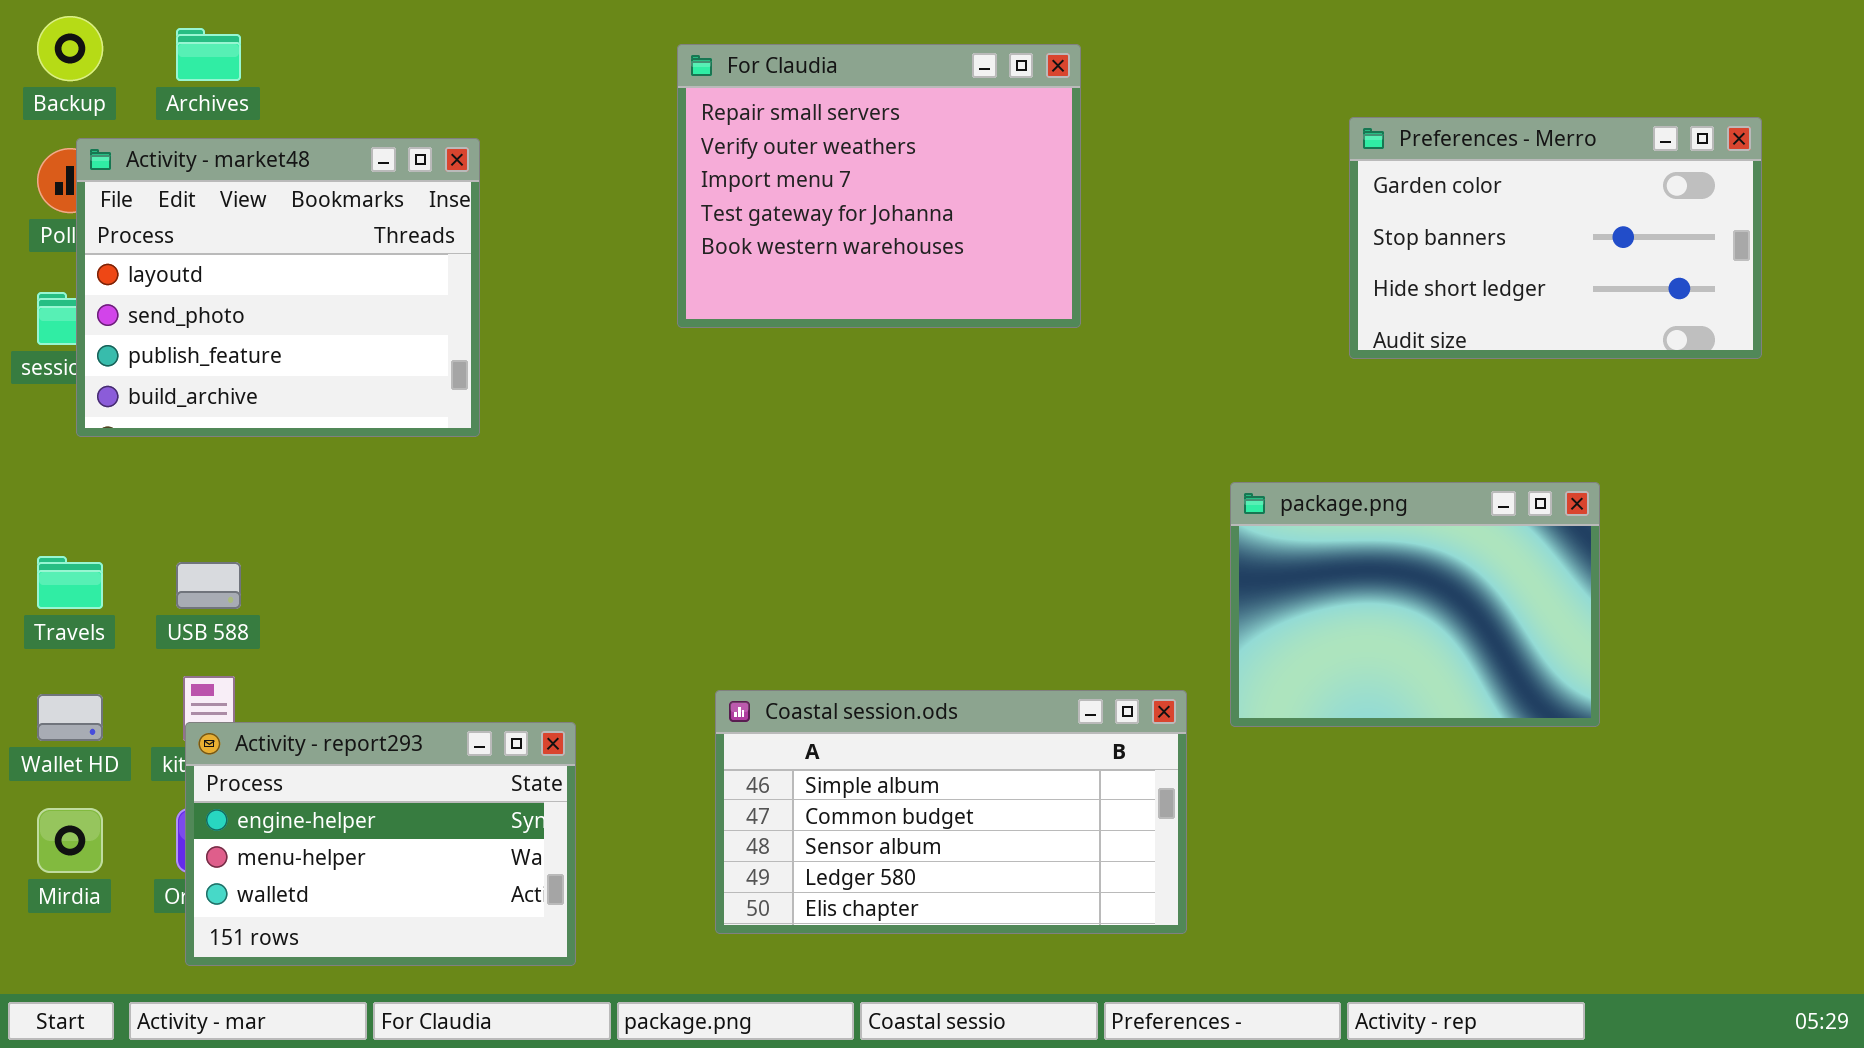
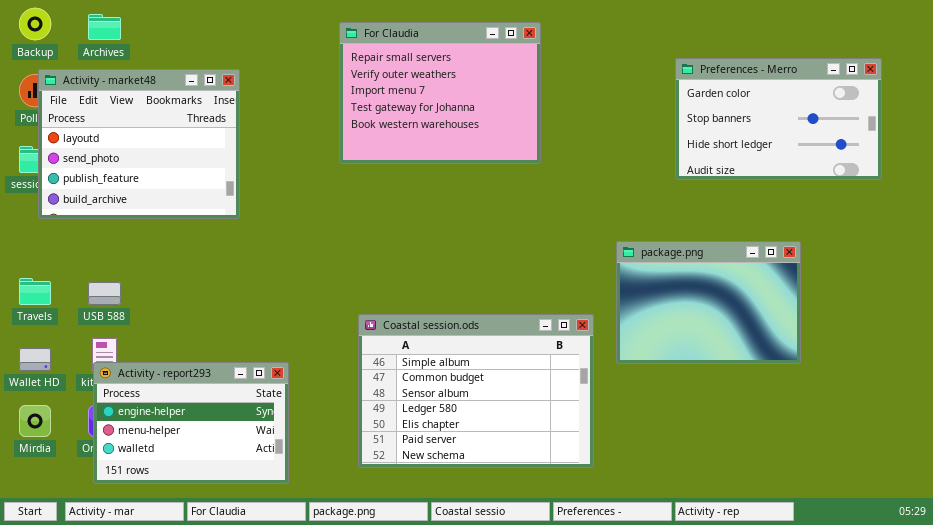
Coastal session.ods: [715,690,1187,934] -> [358,314,594,468], resized

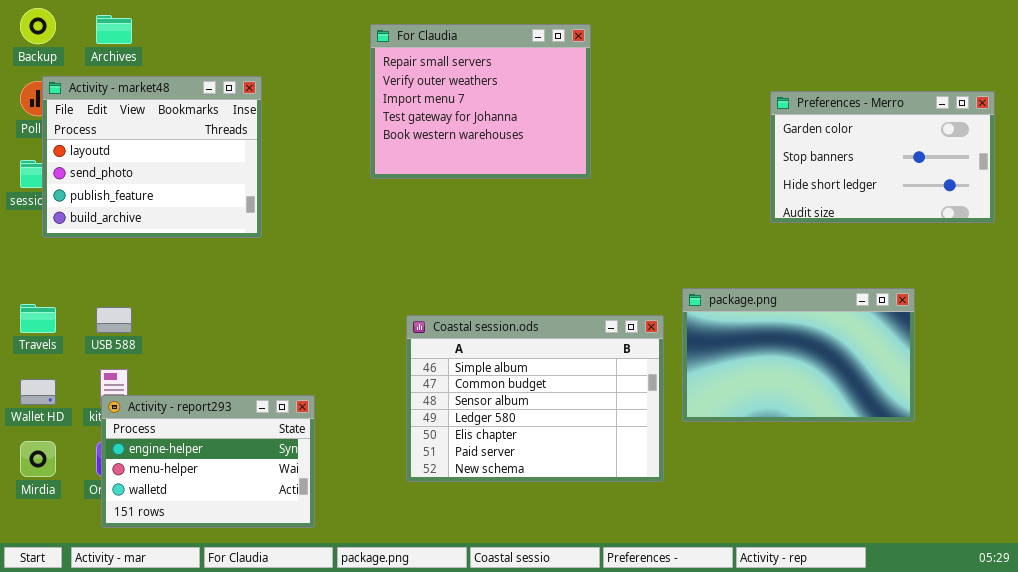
Preferences - Merro: [675,58,882,180] -> [770,91,995,223], moved
package.png: [616,241,801,364] -> [682,288,915,422], moved, resized
Coastal session.ods: [358,314,594,468] -> [406,315,664,482], moved

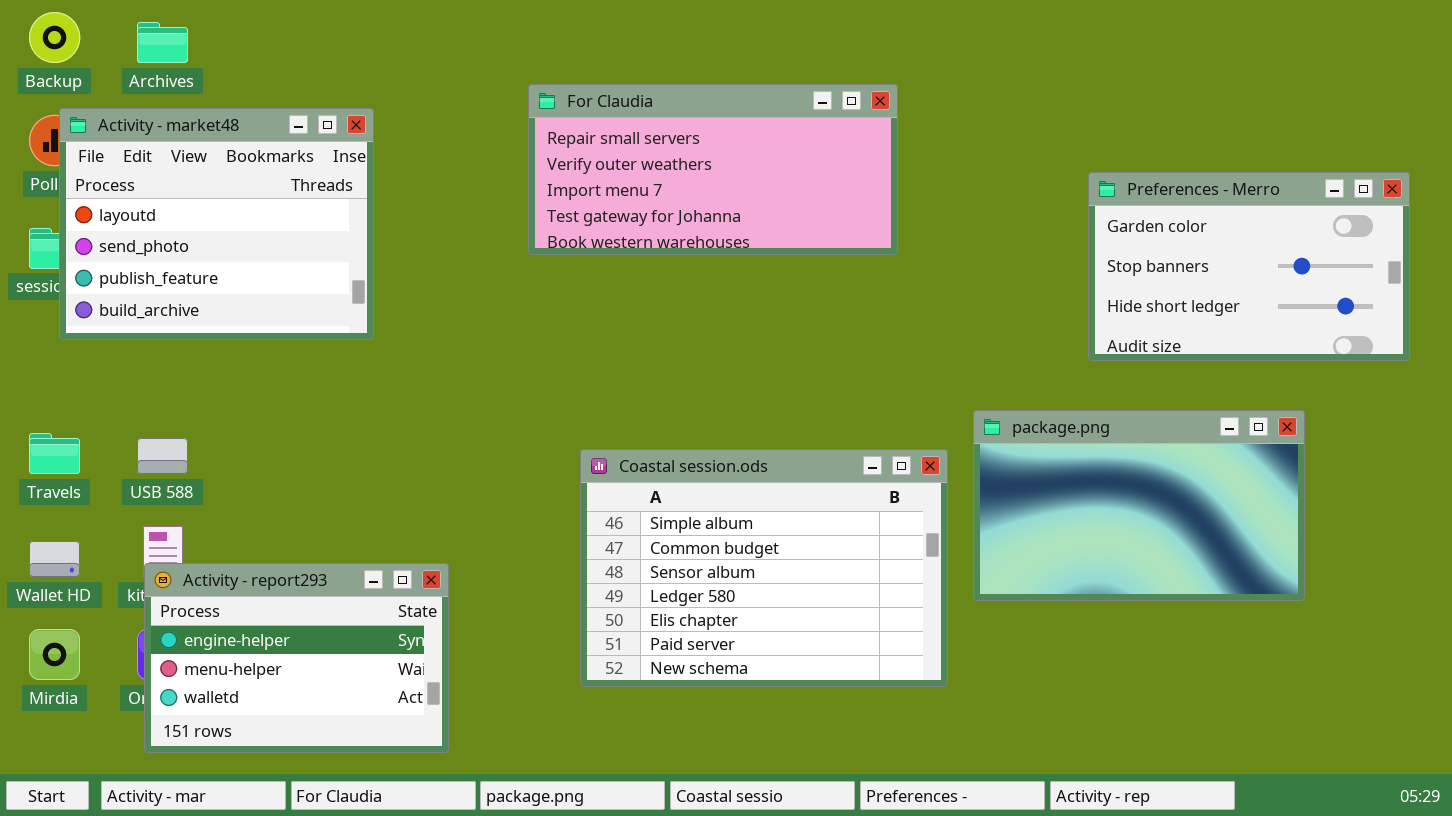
For Claudia: [370,24,591,179] -> [528,84,898,255], resized
Preferences - Merro: [770,91,995,223] -> [1088,172,1410,361], moved

